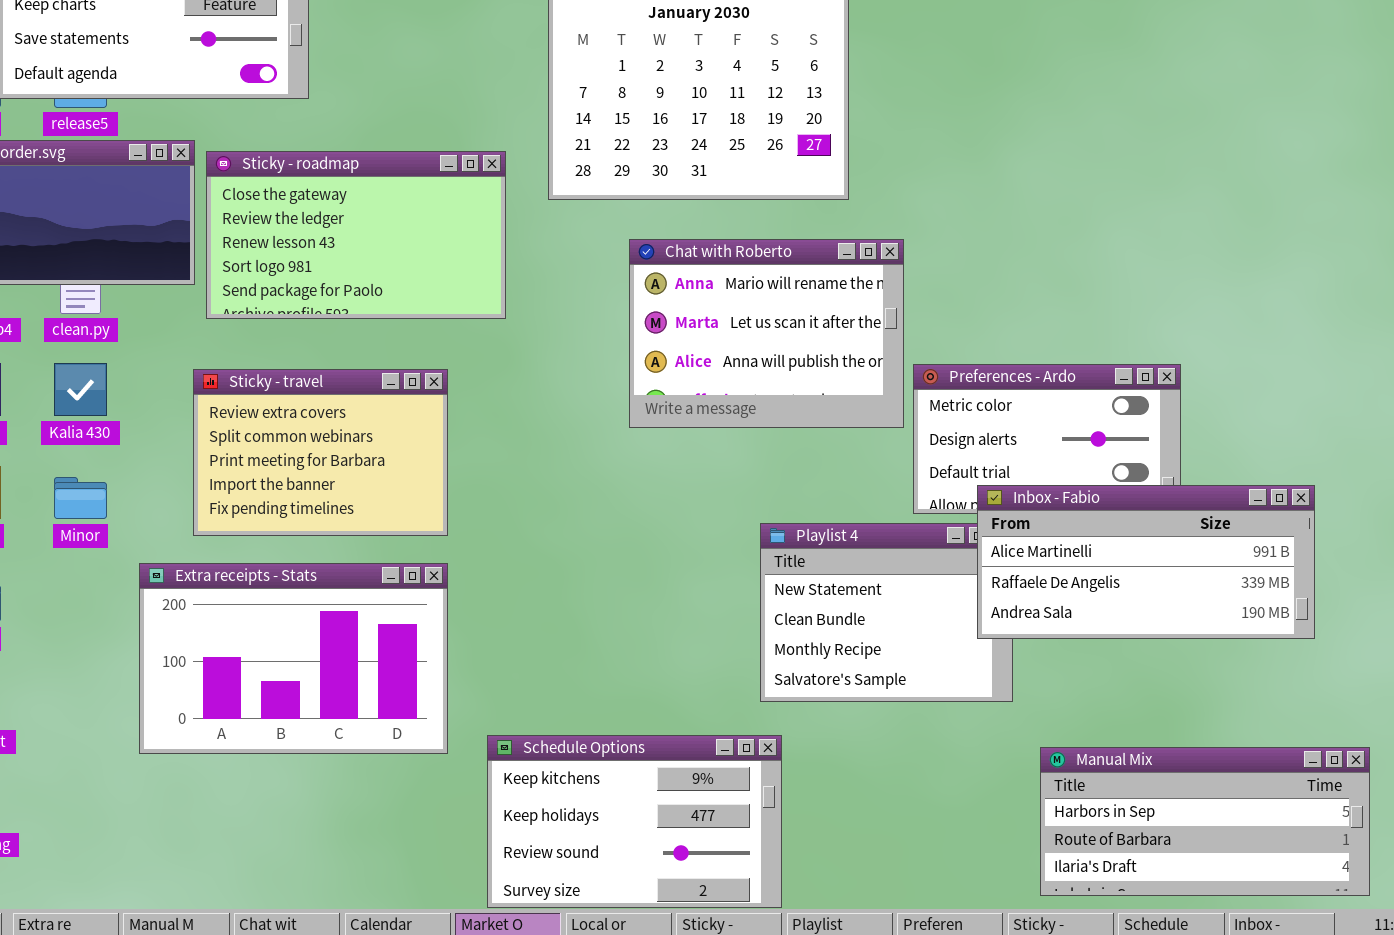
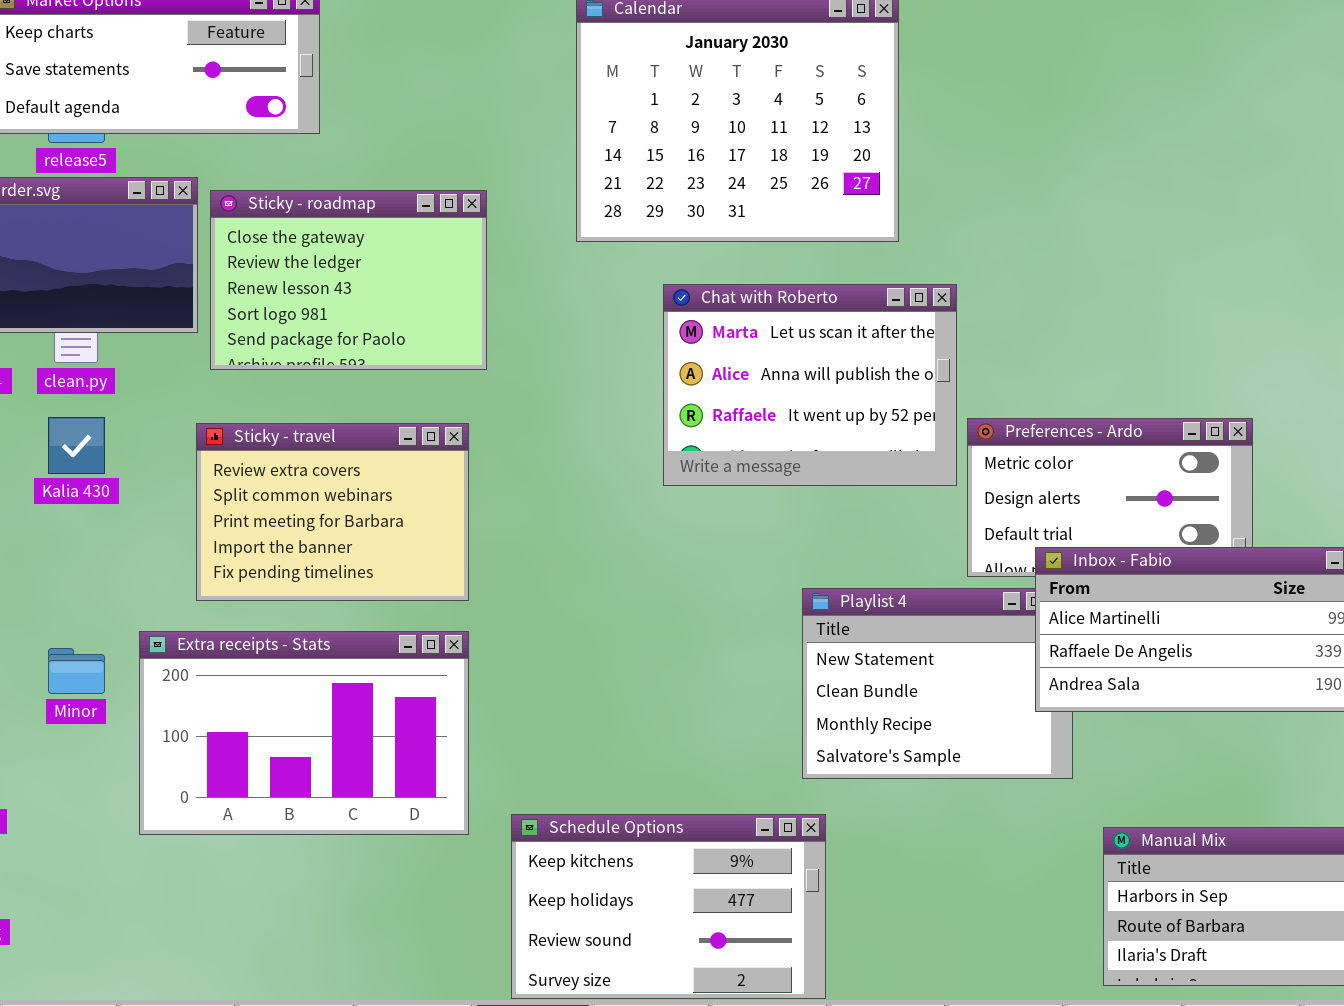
Sticky - roadmap: [206,151,506,319] -> [210,190,487,370], resized
Chat with Roberto: [629,239,904,428] -> [663,284,957,486], scrolled down 1 row
Minor: [54,477,107,519] -> [48,648,105,694], moved

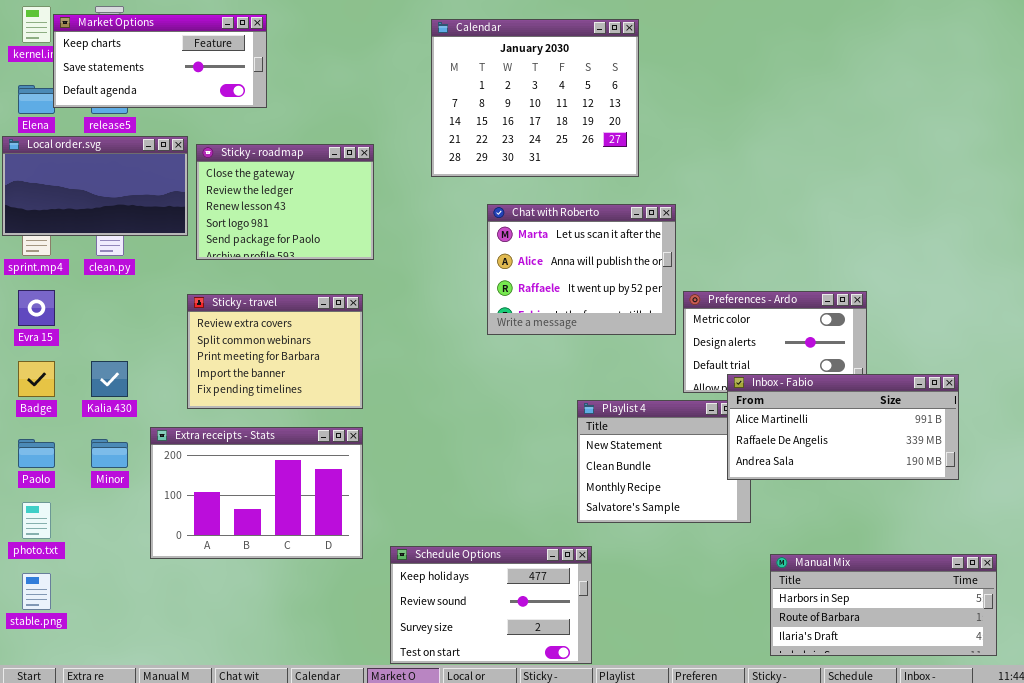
Kalia 430: [48,417,105,474] -> [91,361,128,397], moved
Schedule Options: [511,814,826,999] -> [390,546,592,664], scrolled down 1 row

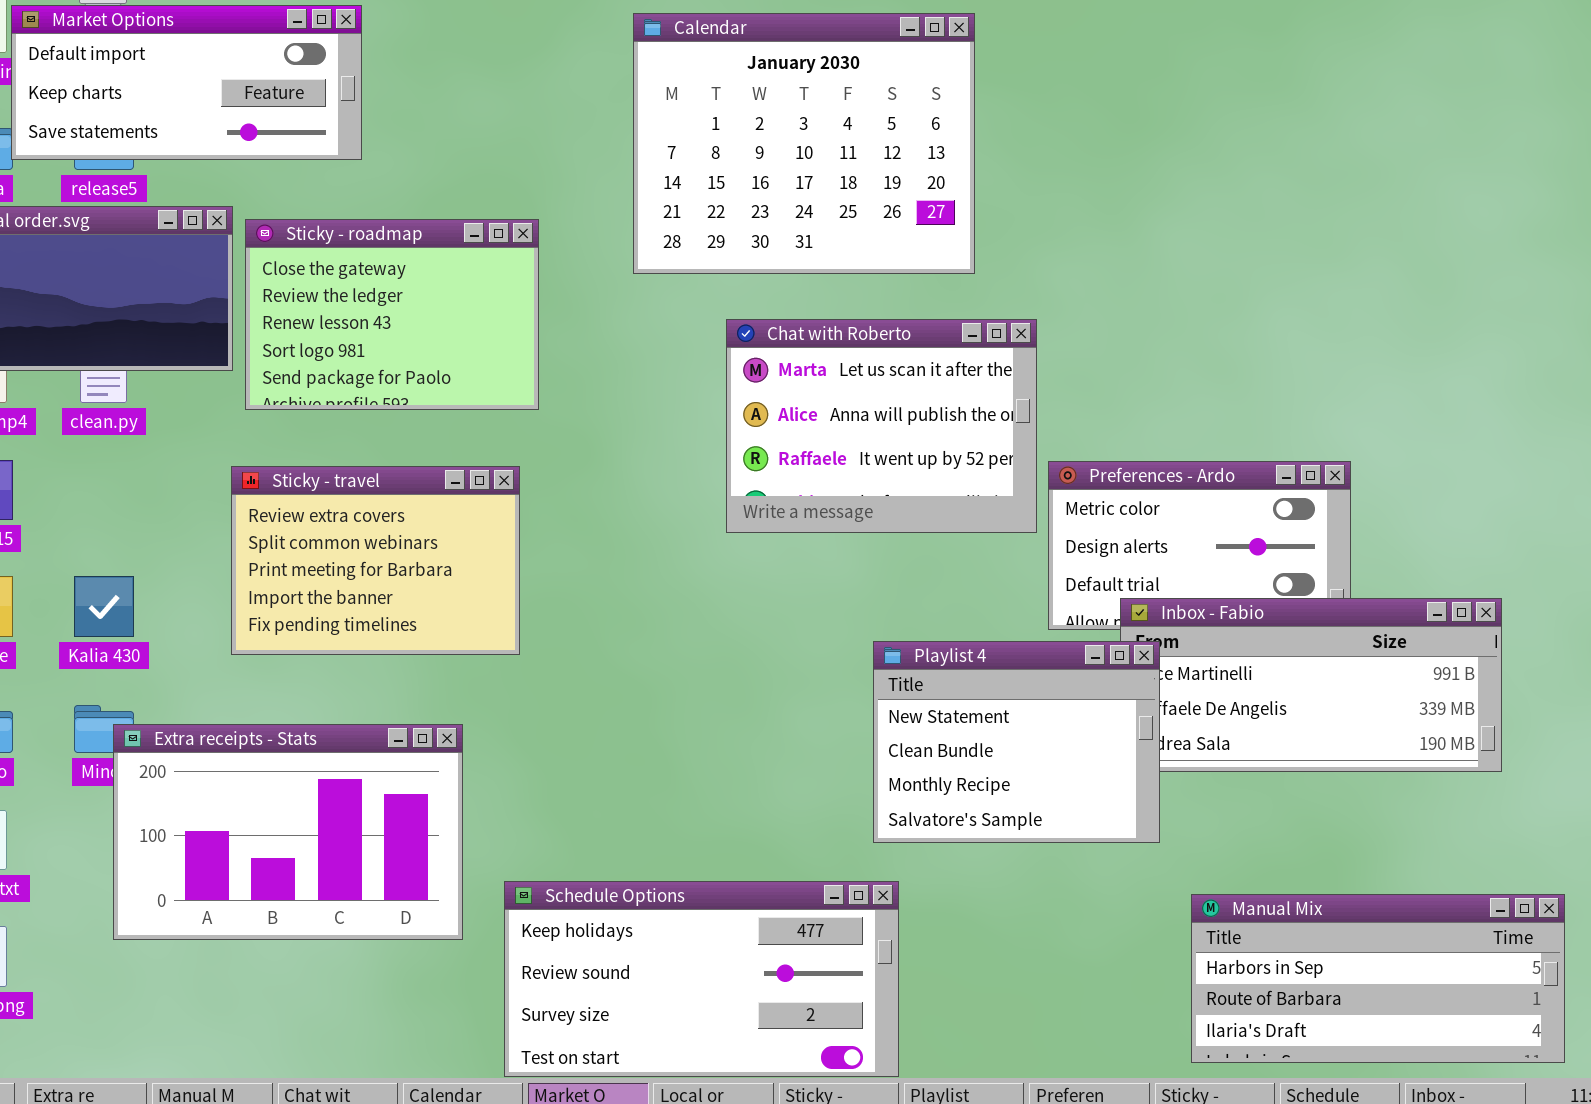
Market Options: [53,14,267,108] -> [11,5,362,160], scrolled up 1 row
Playlist 4: [577,400,751,523] -> [873,641,1160,843], raised
Extra receipts - Stats: [150,427,363,559] -> [113,724,463,940], moved
Schedule Options: [390,546,592,664] -> [504,881,899,1077], resized

